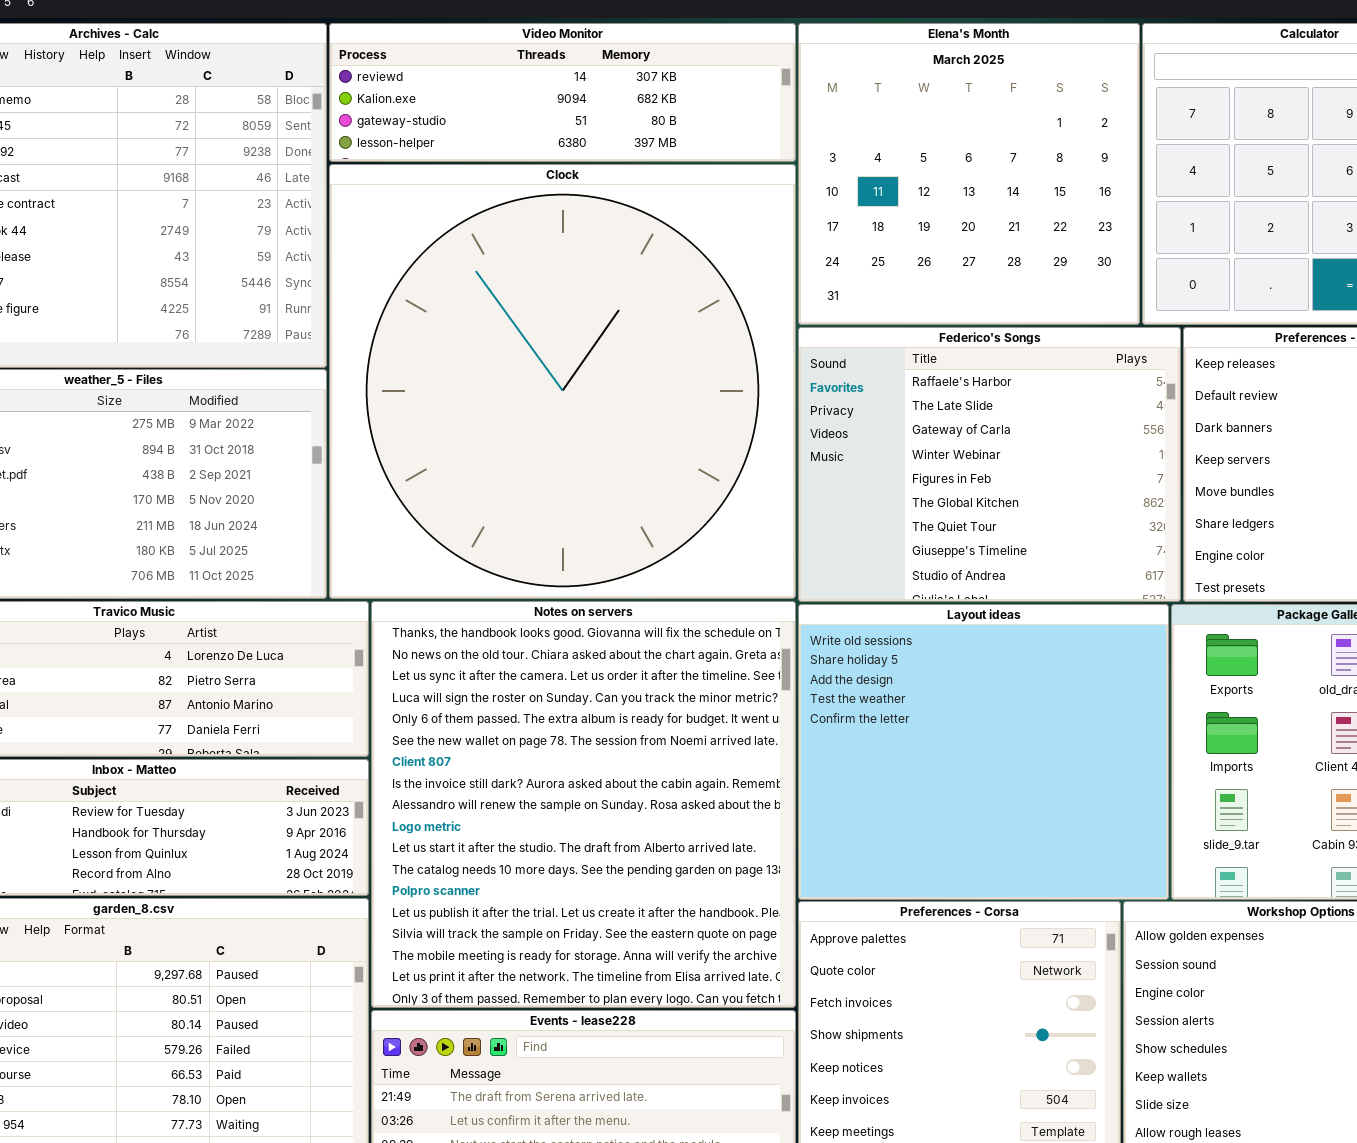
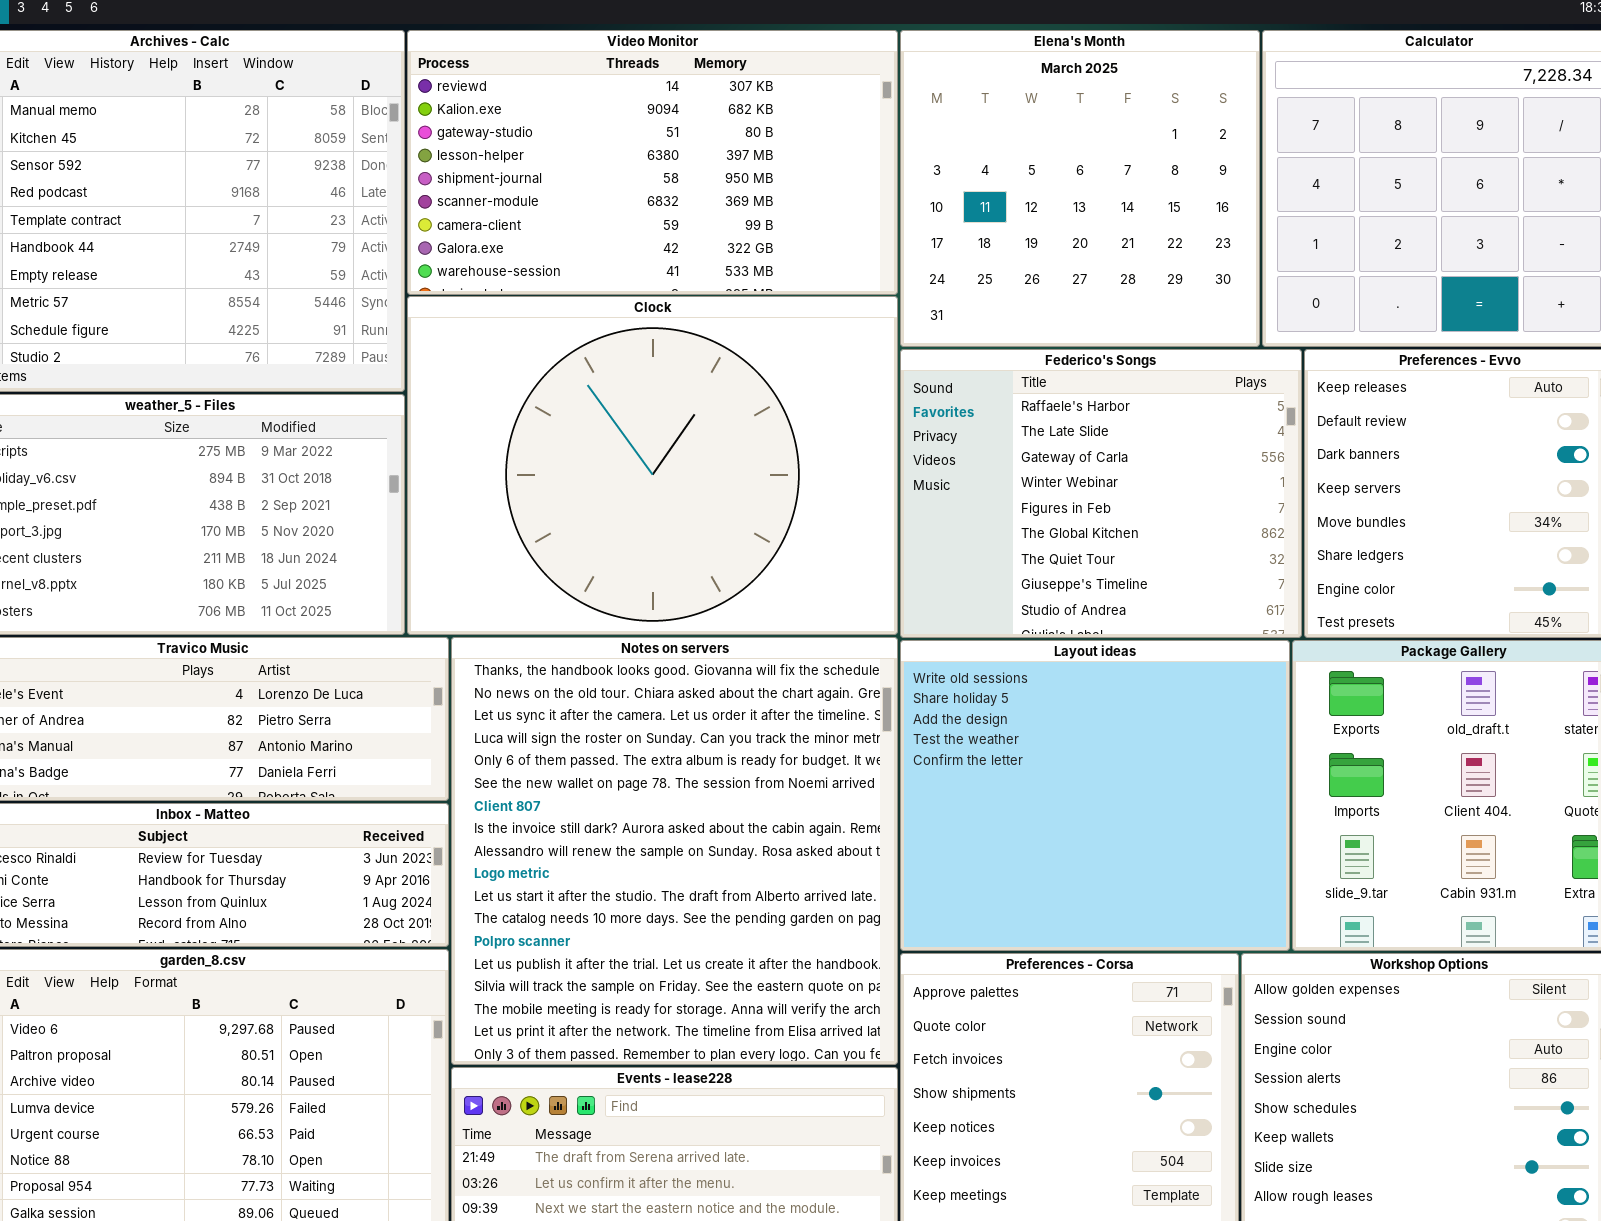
Video Monitor: [329,23,796,162] -> [407,30,898,295], resized
Clock: [329,164,796,599] -> [407,296,898,635], resized

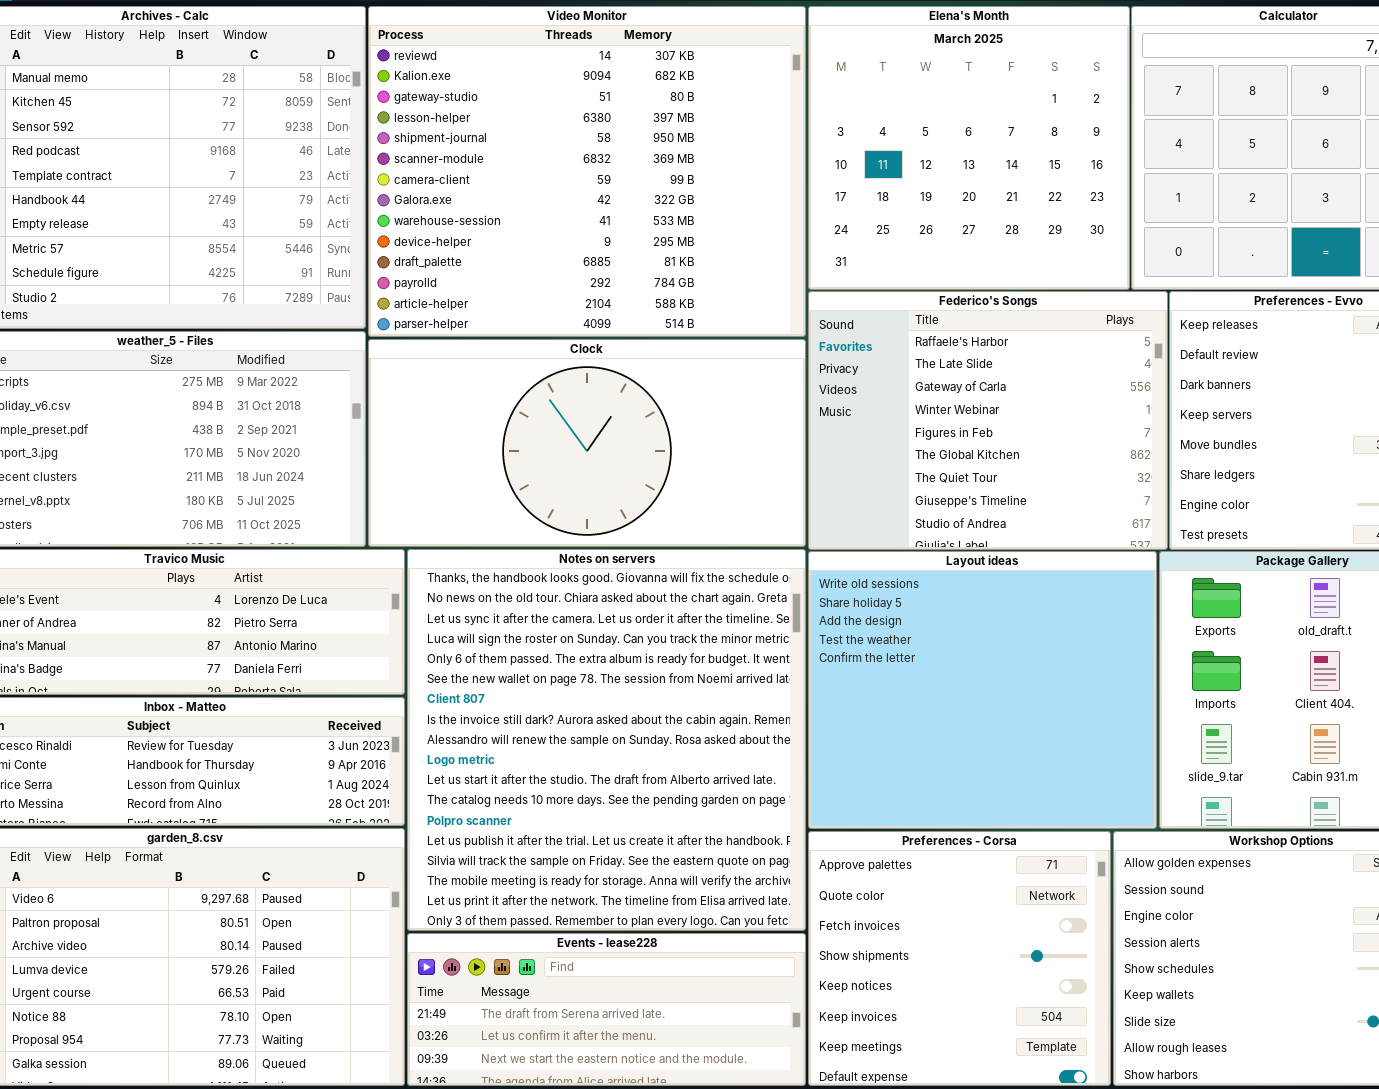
Video Monitor: [407,30,898,295] -> [368,6,806,337], resized
Clock: [407,296,898,635] -> [368,339,806,547], resized

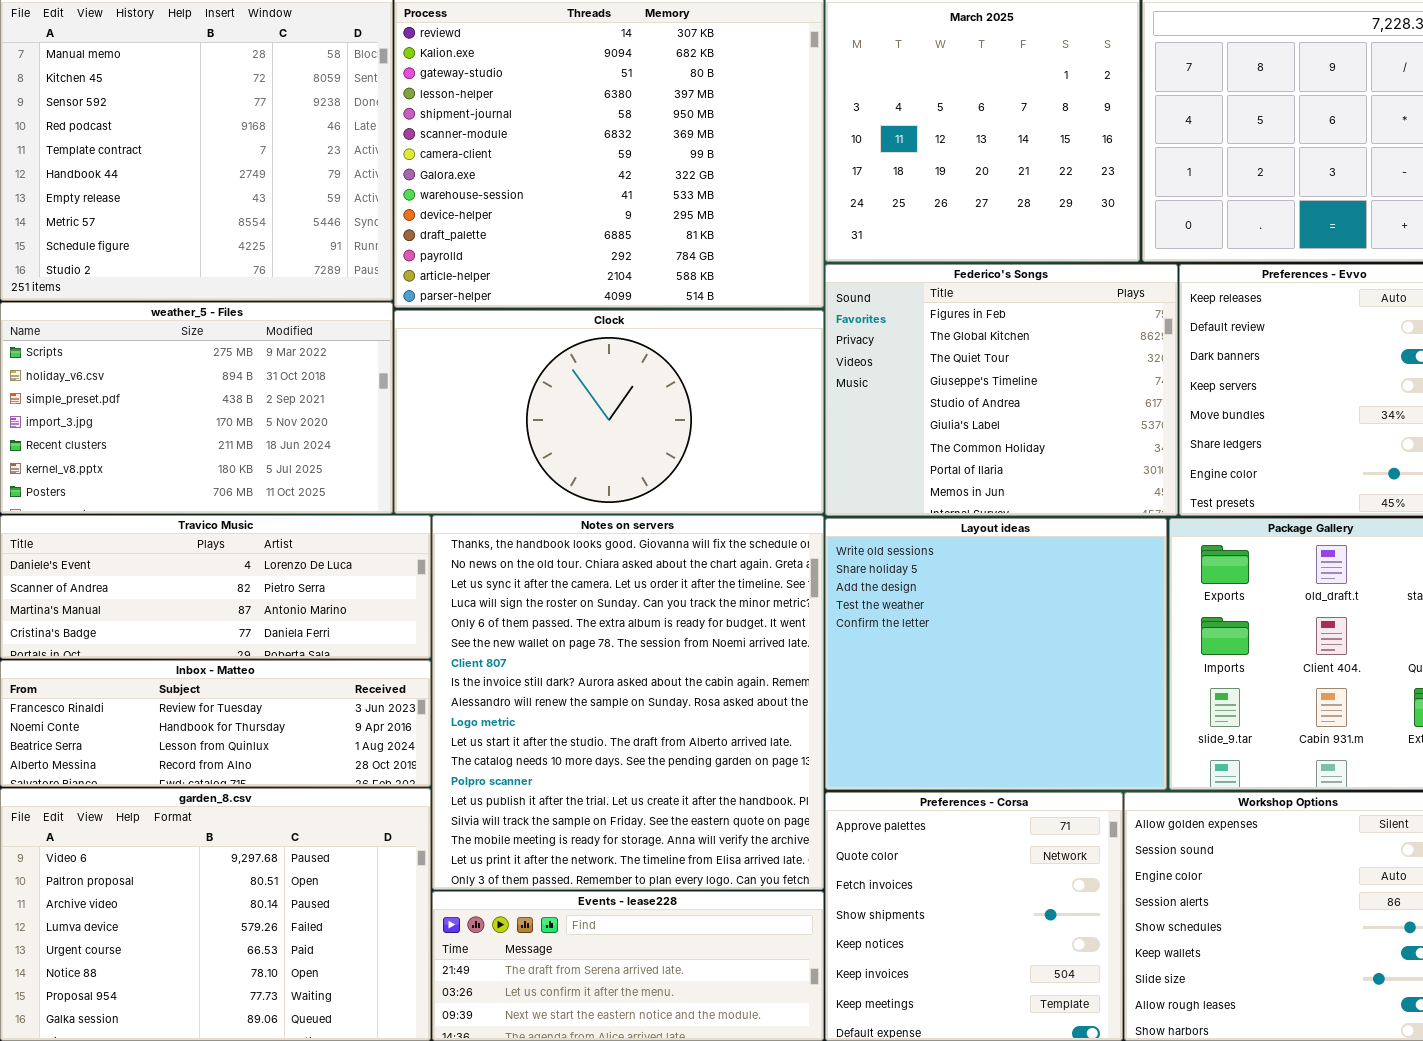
Federico's Songs: [808,291,1168,550] -> [825,264,1178,516], scrolled down 4 rows

